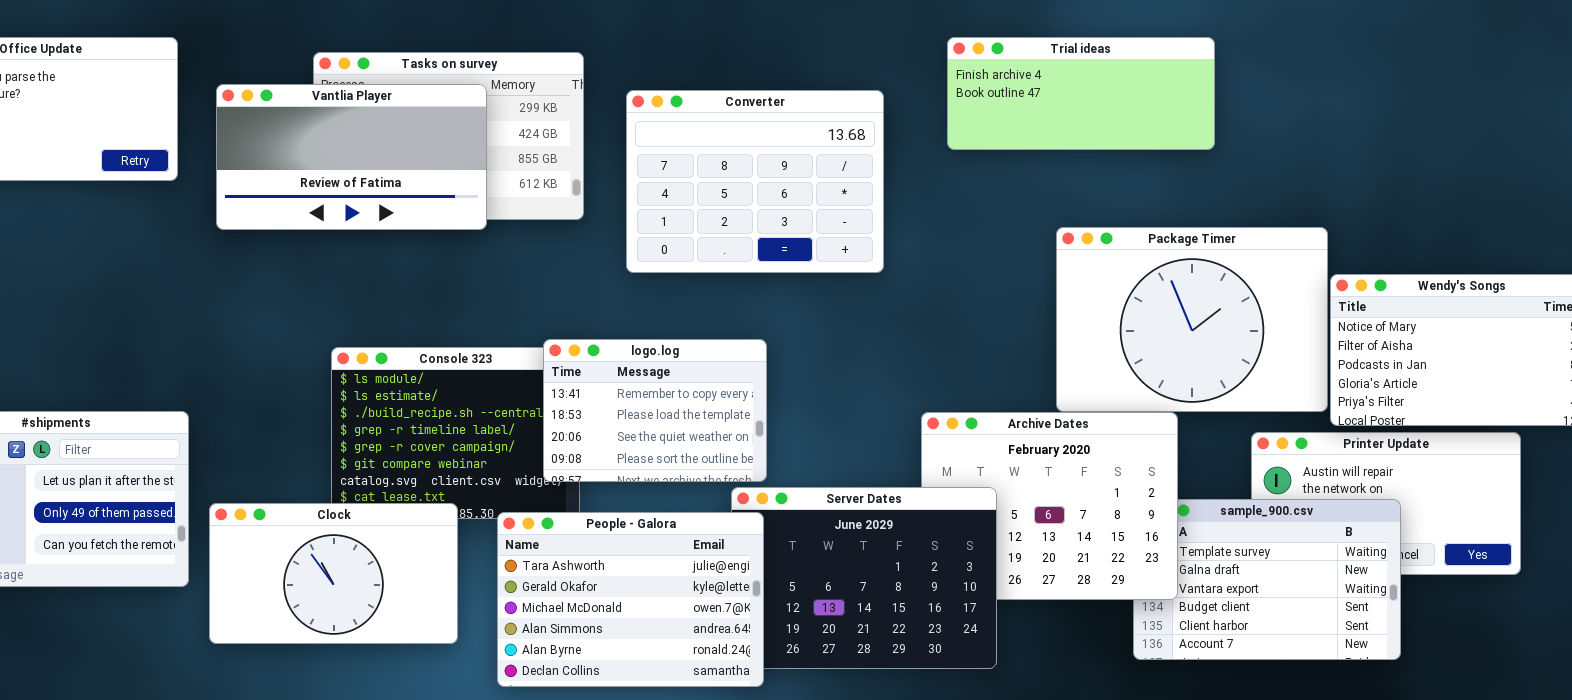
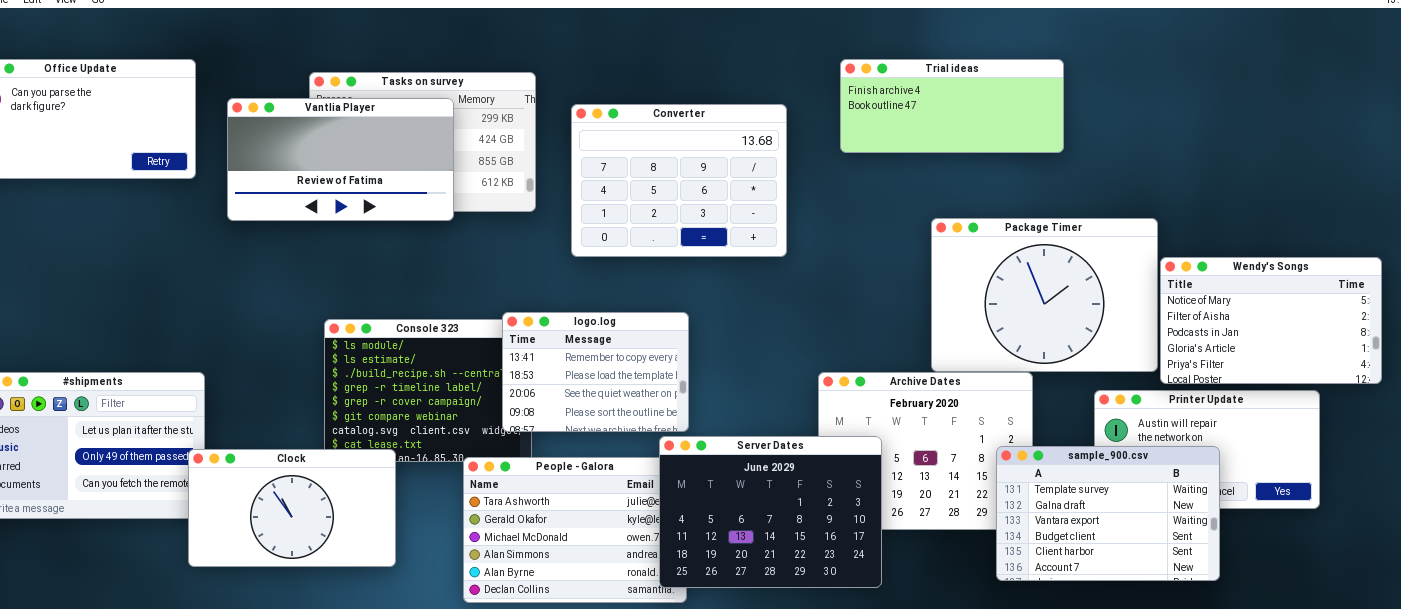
Server Dates: [731,487,997,669] -> [659,436,882,588], raised
sample_900.csv: [1133,499,1401,660] -> [996,446,1220,581], raised
Clock: [209,503,458,644] -> [188,449,396,567], moved

